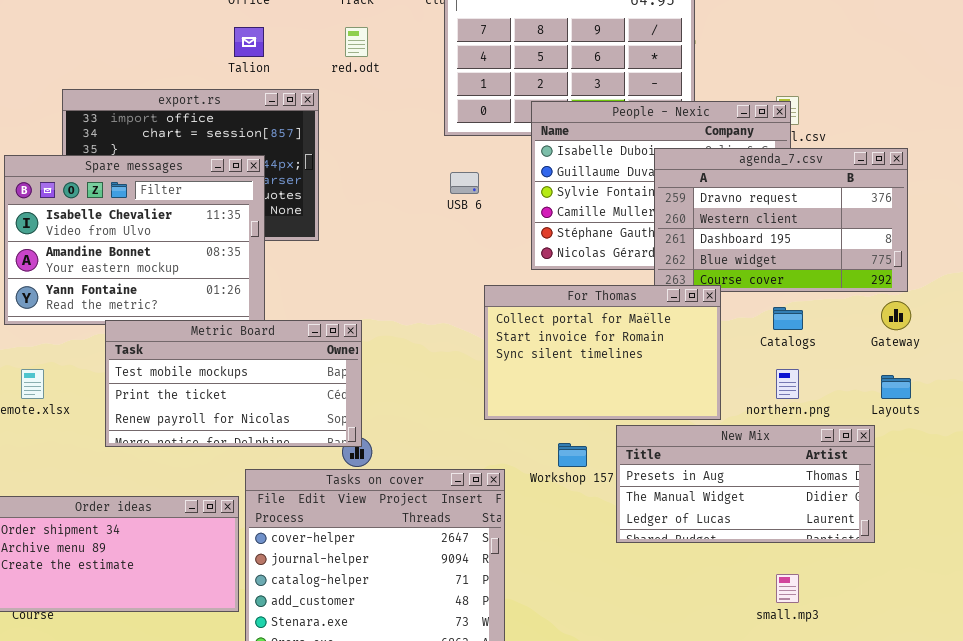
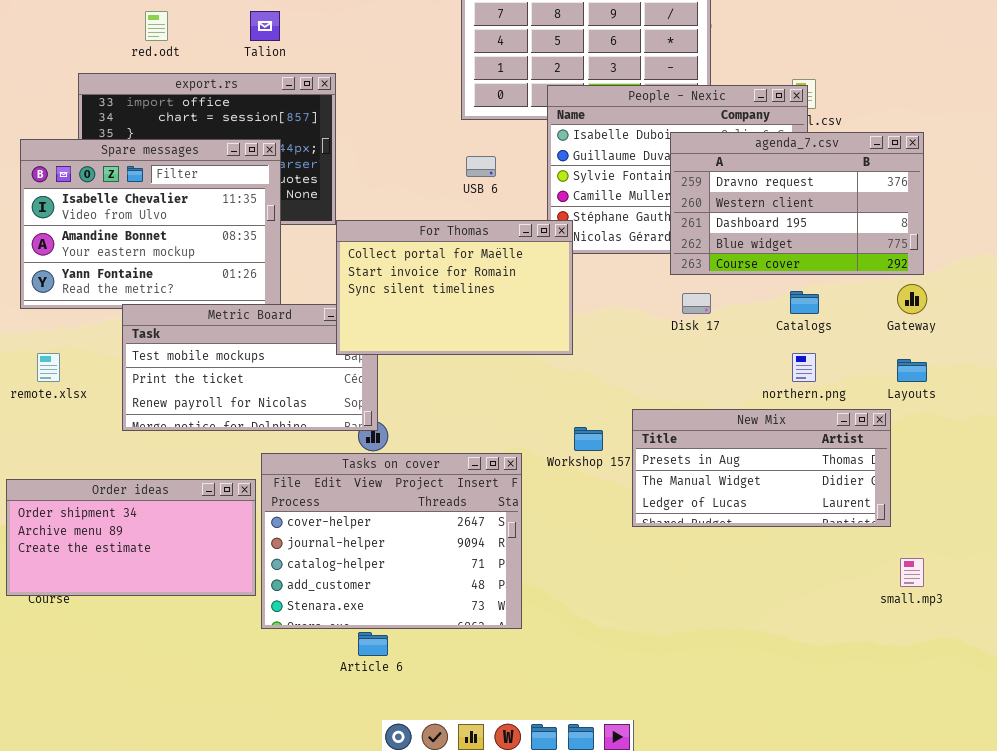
red.odt: [345,27,368,57] -> [145,11,168,41], moved
For Thomas: [484,285,721,420] -> [336,220,573,355], moved
small.mp3: [776,574,799,603] -> [900,558,924,587], moved

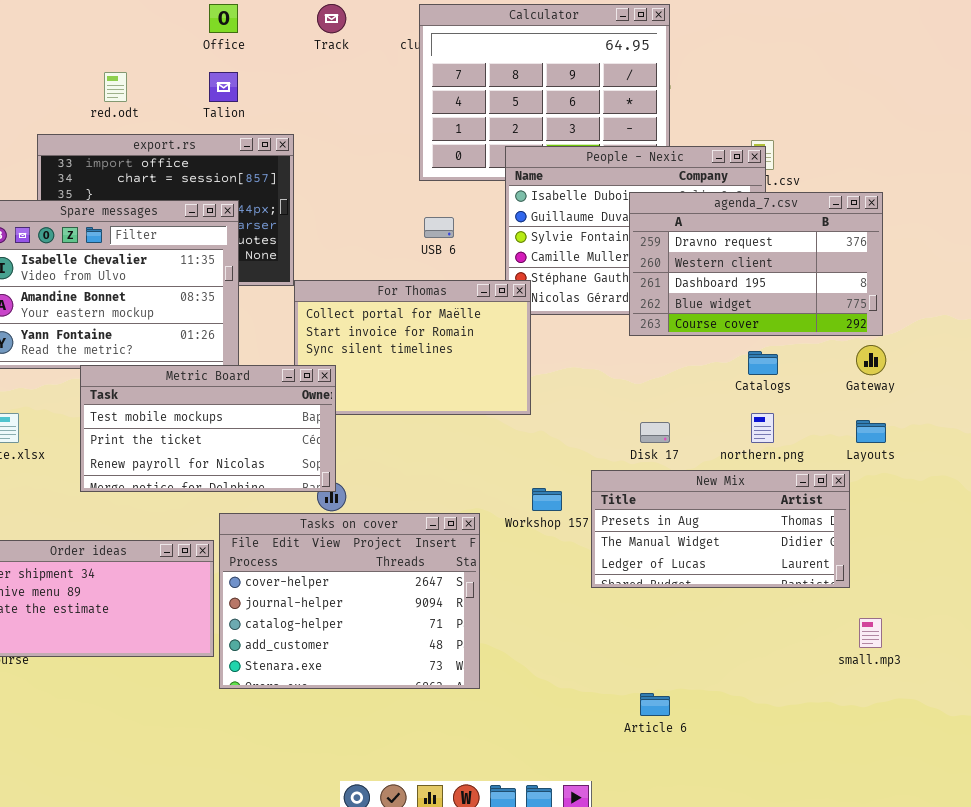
Disk 17: [682,293,711,314] -> [640,422,670,443], moved
Metric Board: [122,304,378,431] -> [80,365,336,492], raised
Article 6: [358,632,388,656] -> [640,693,670,716], moved

